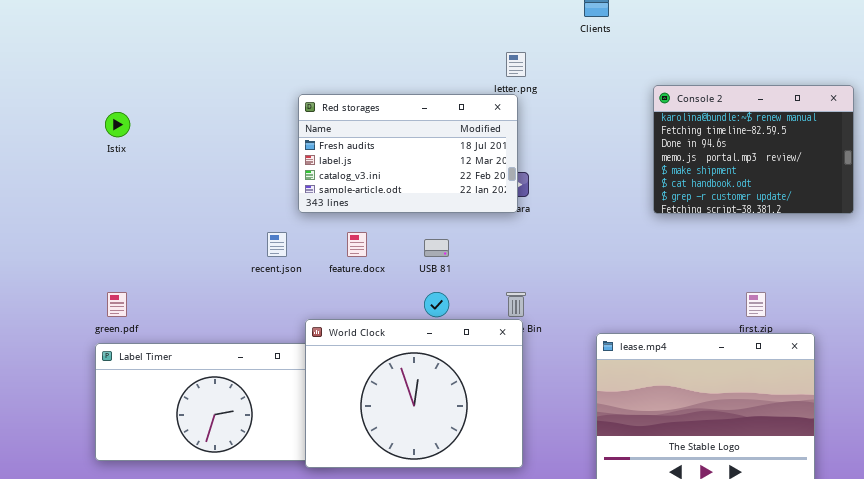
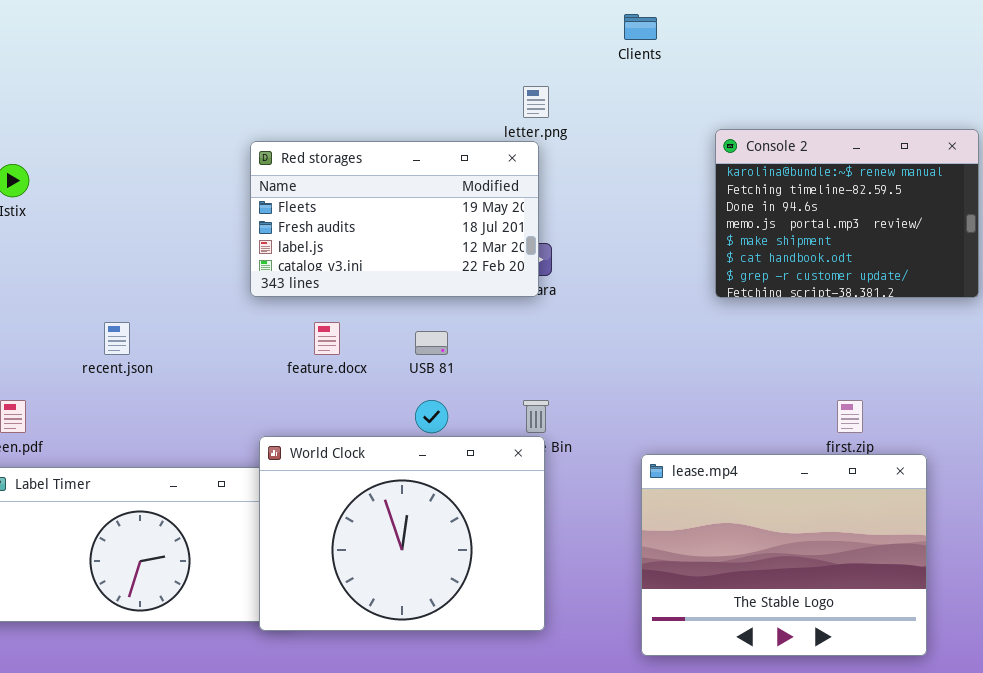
Red storages: [298,94,518,213] -> [250,141,539,297], scrolled up 1 row
recent.json: [267,232,287,257] -> [104,322,130,355], moved

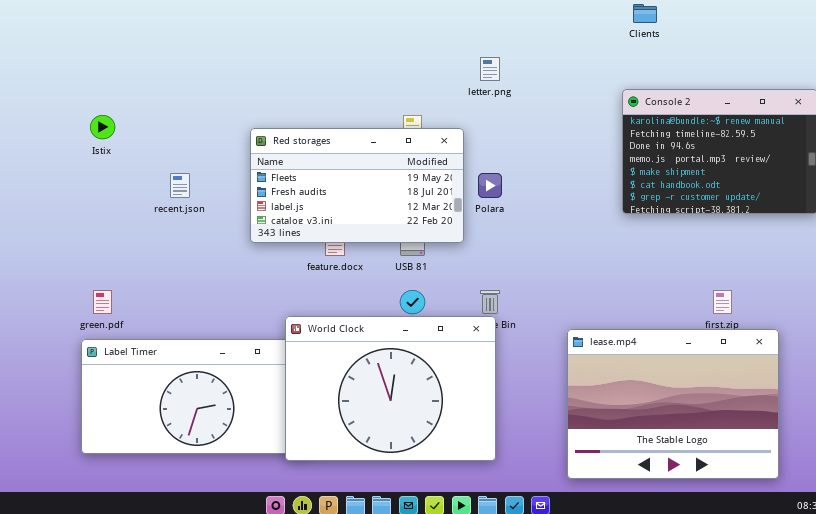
Clients: [624,14,657,40] -> [633,4,657,23], moved
Red storages: [250,141,539,297] -> [250,128,464,243], moved
recent.json: [104,322,130,355] -> [170,173,190,198], moved

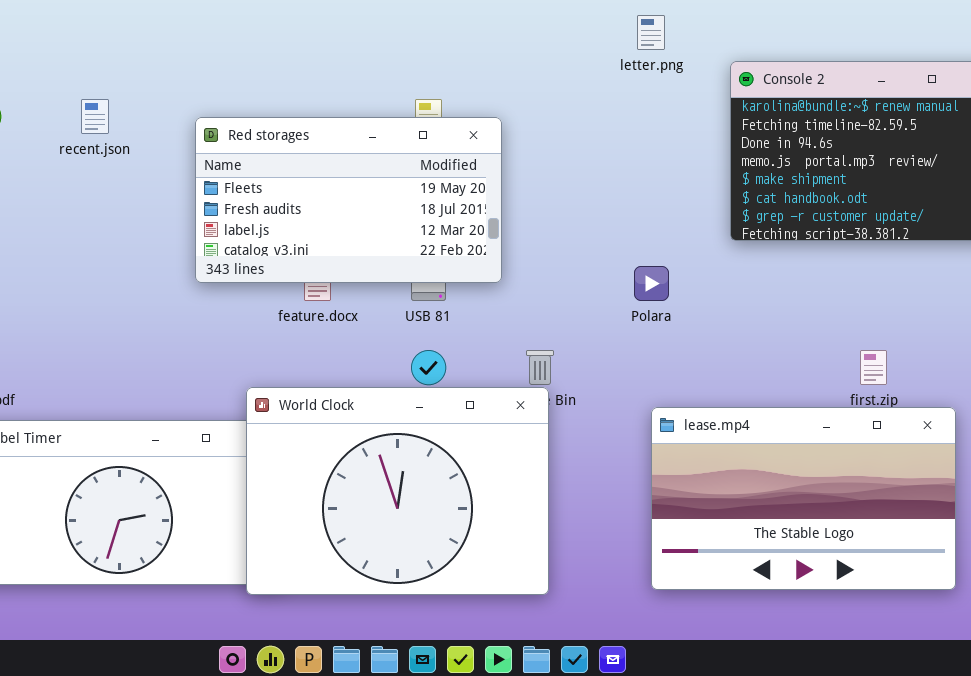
letter.png: [480,57,500,81] -> [637,15,665,50], moved
recent.json: [170,173,190,198] -> [81,99,109,134], moved
Polara: [478,173,502,198] -> [634,266,669,301], moved
lease.mp4: [567,329,779,479] -> [651,407,956,590], resized

